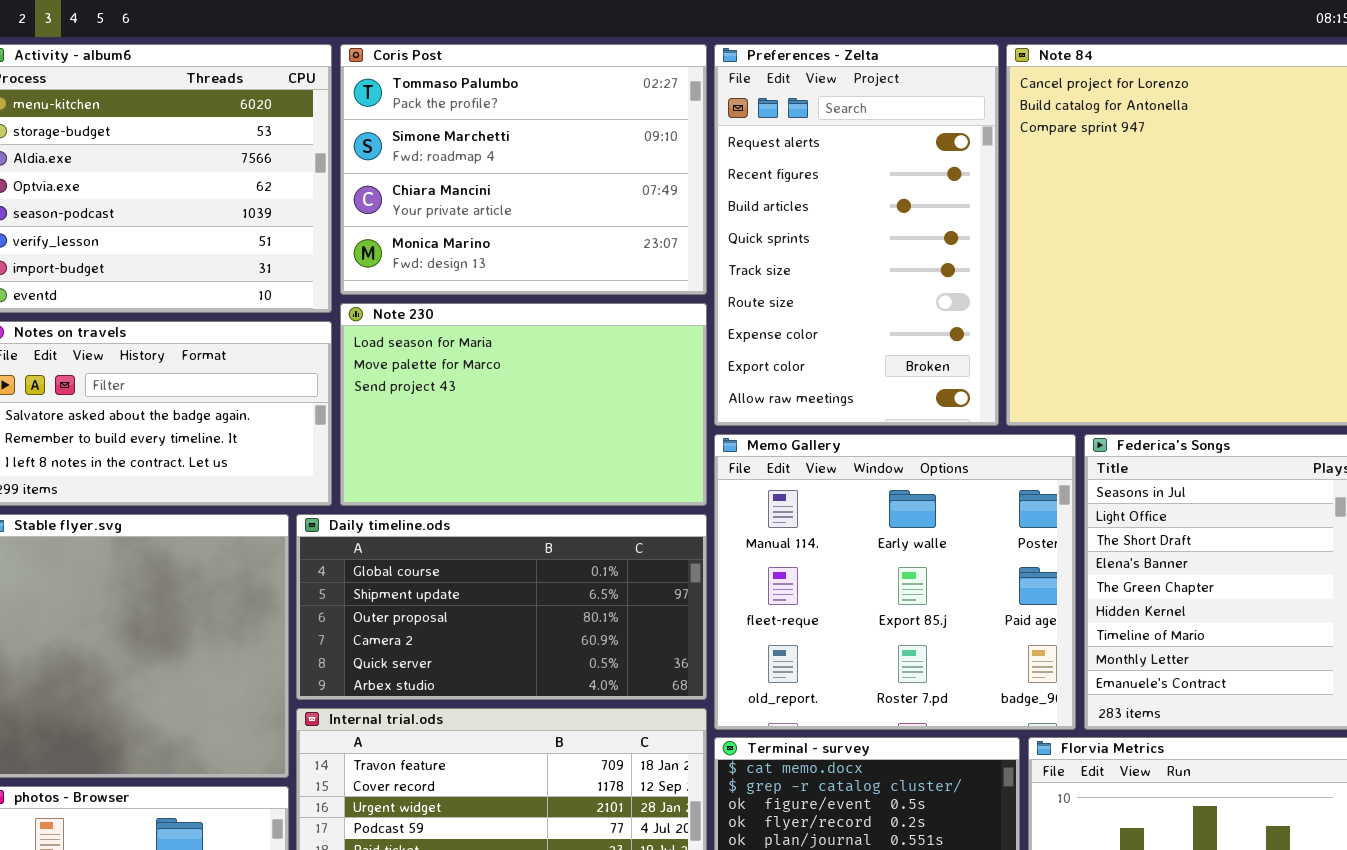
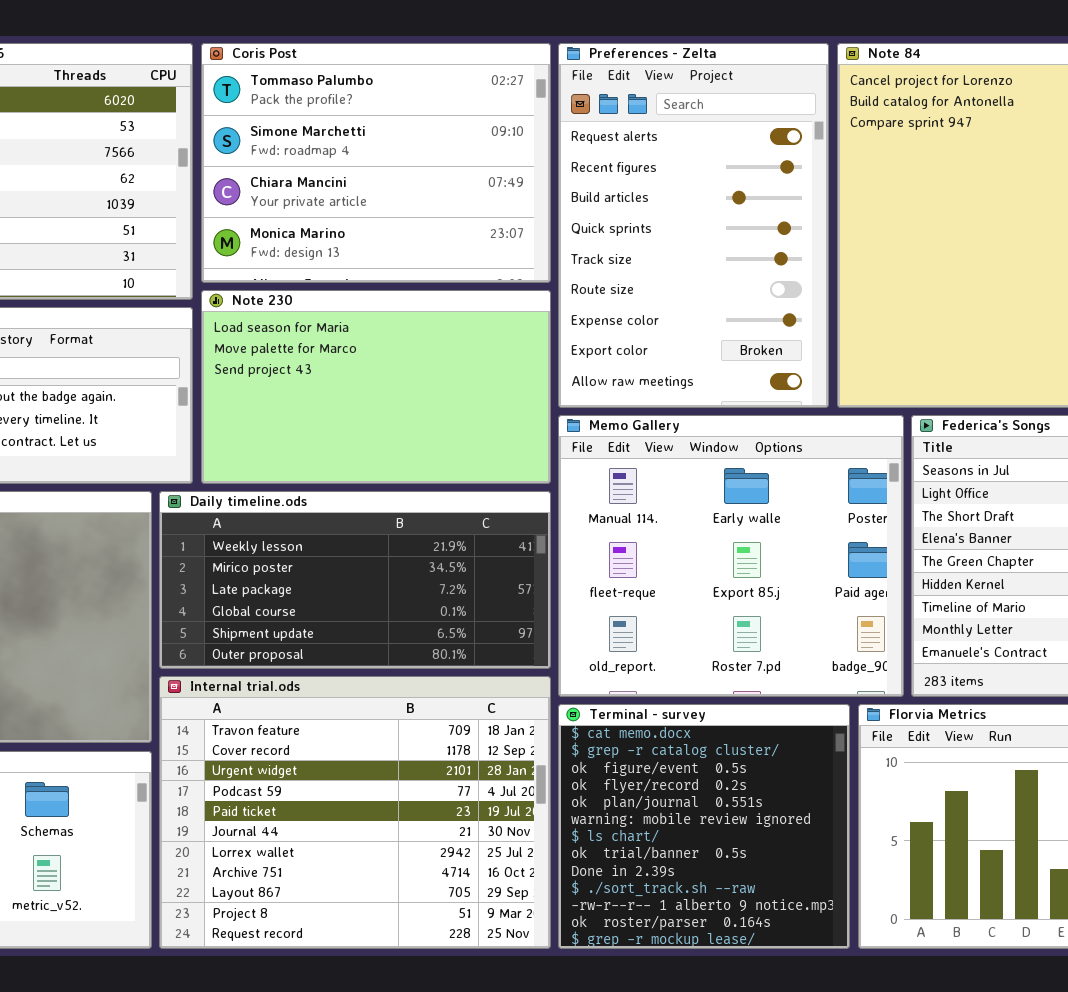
Daily timeline.ods: [296,514,707,700] -> [159,491,551,669], scrolled up 3 rows

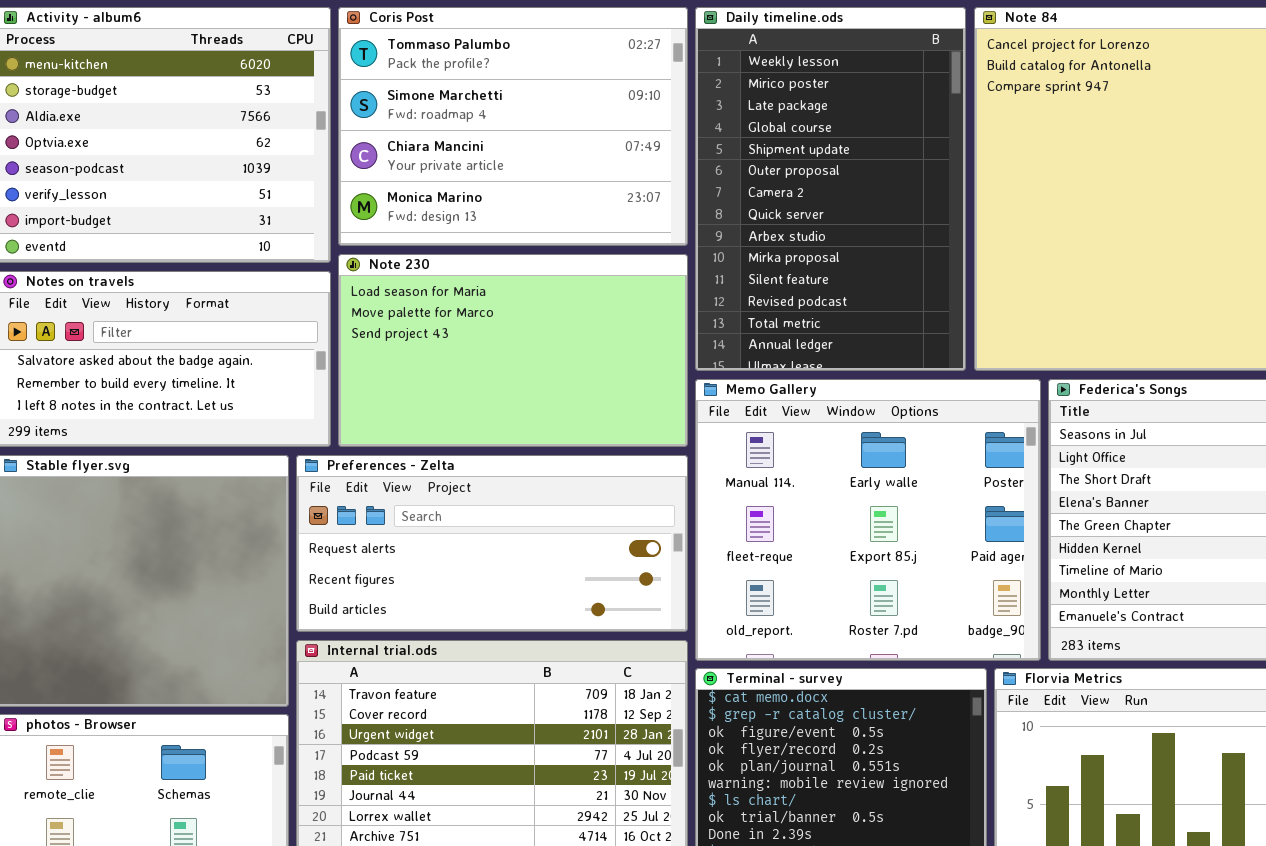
Preferences - Zelta: [558,43,829,408] -> [296,455,688,632], moved, resized
Daily timeline.ods: [159,491,551,669] -> [695,7,966,371], moved, resized

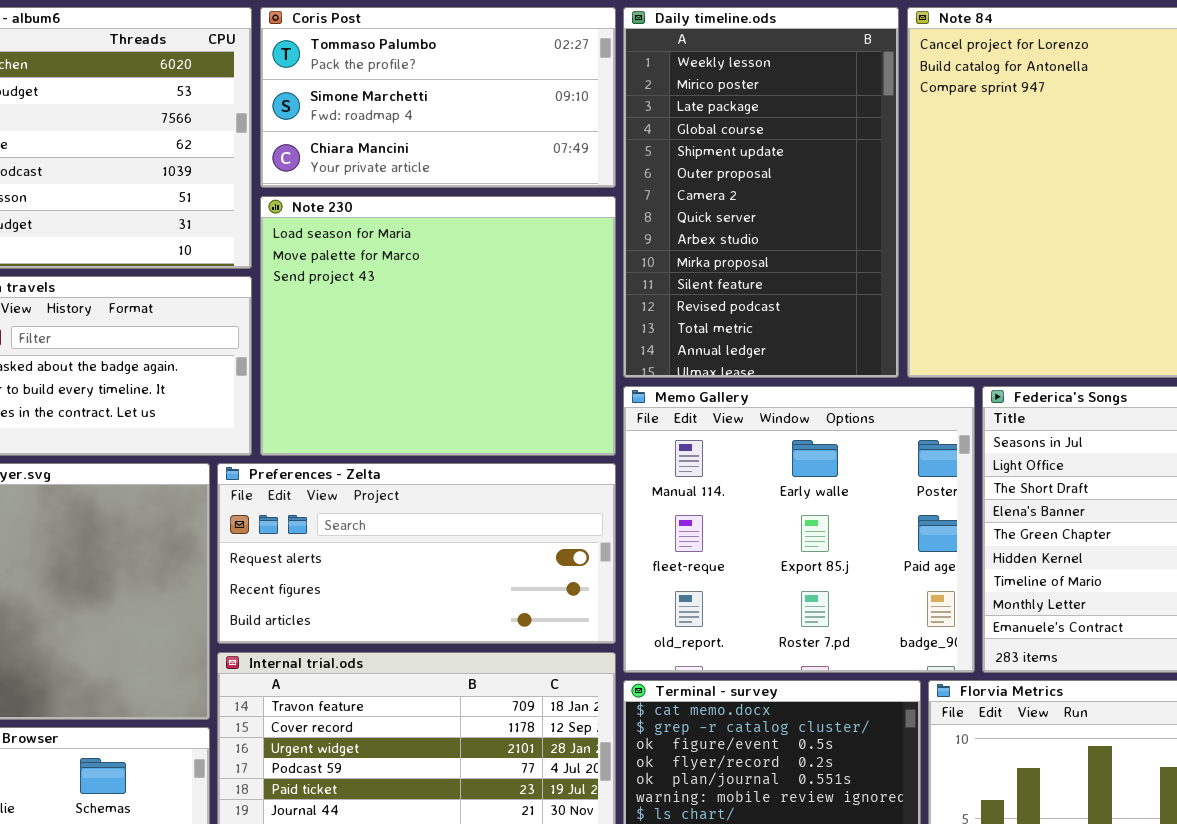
Coris Post: [338,7,688,246] -> [260,7,616,188], resized
Note 230: [338,254,688,447] -> [260,196,616,456], resized

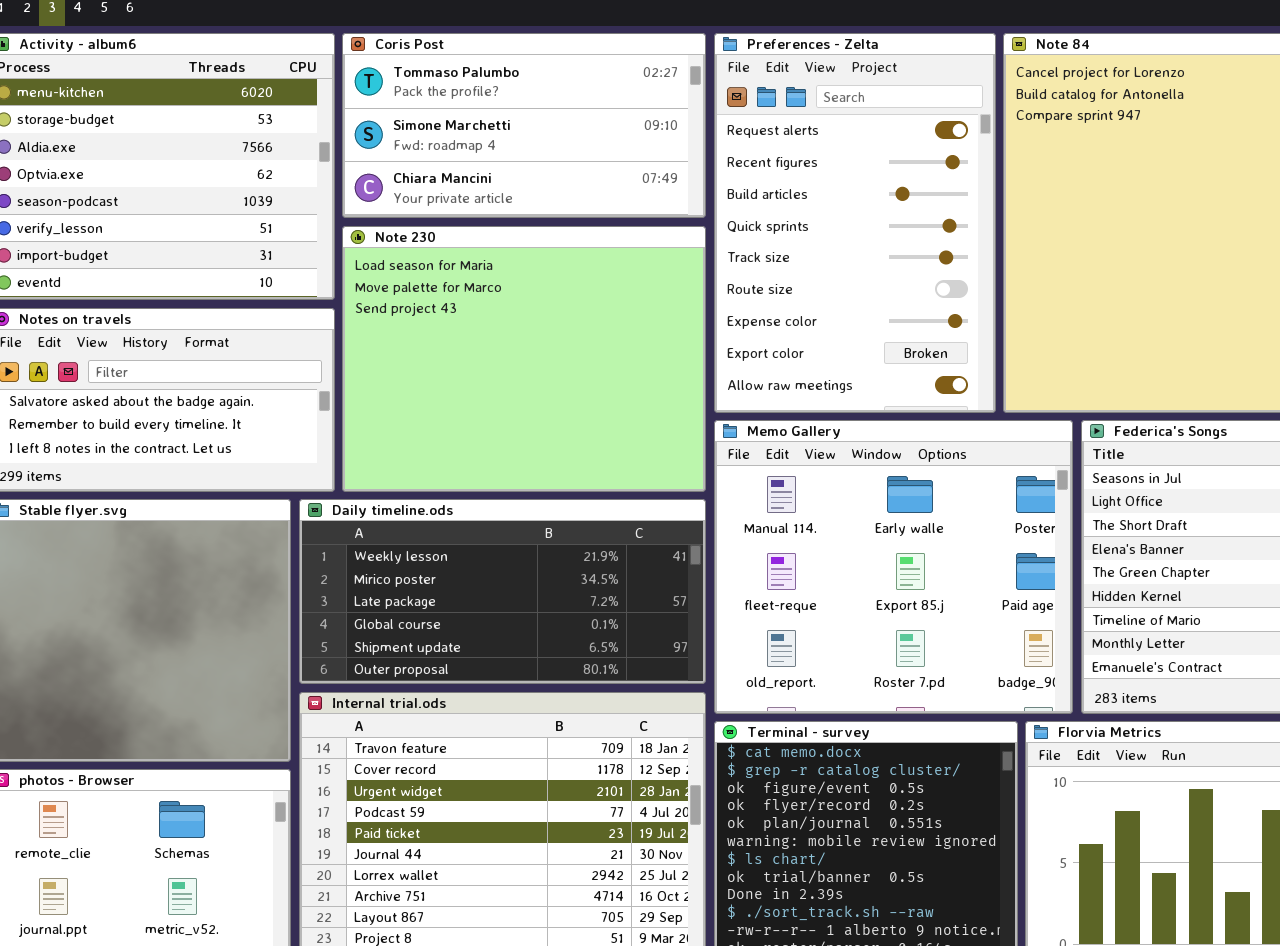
Daily timeline.ods: [623,7,899,378] -> [299,499,706,684], moved, resized
Preferences - Zelta: [217,463,616,644] -> [714,33,996,413], moved, resized

